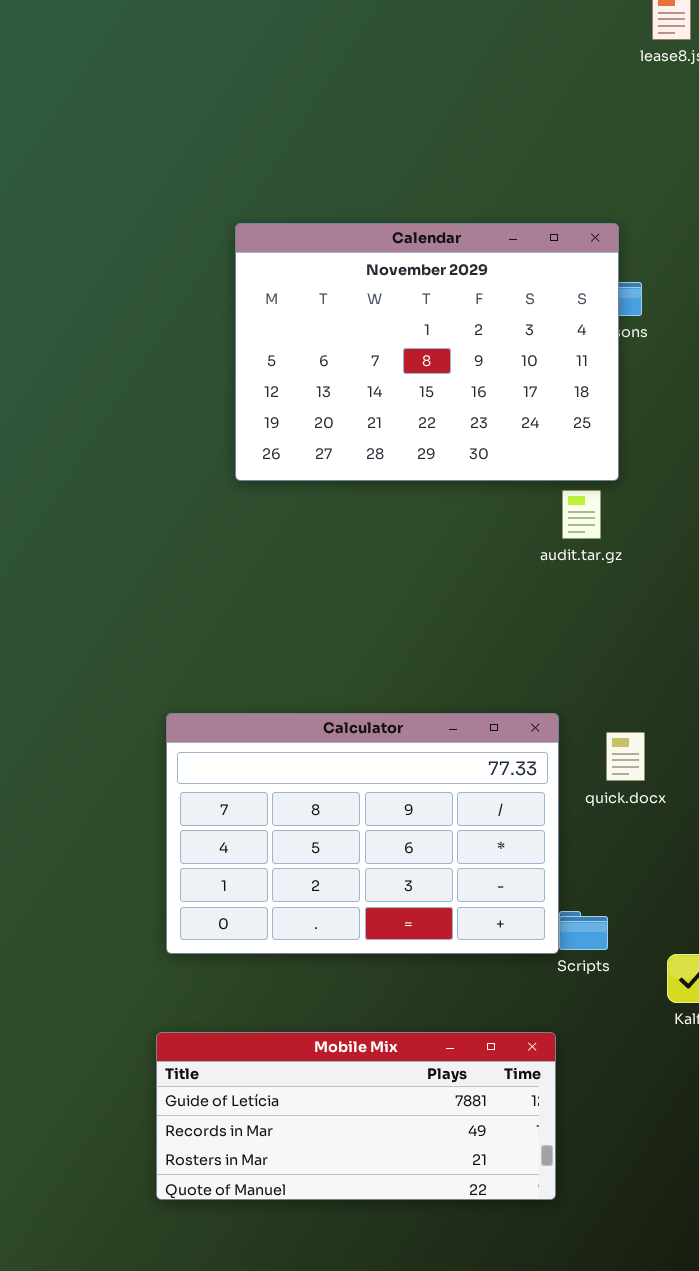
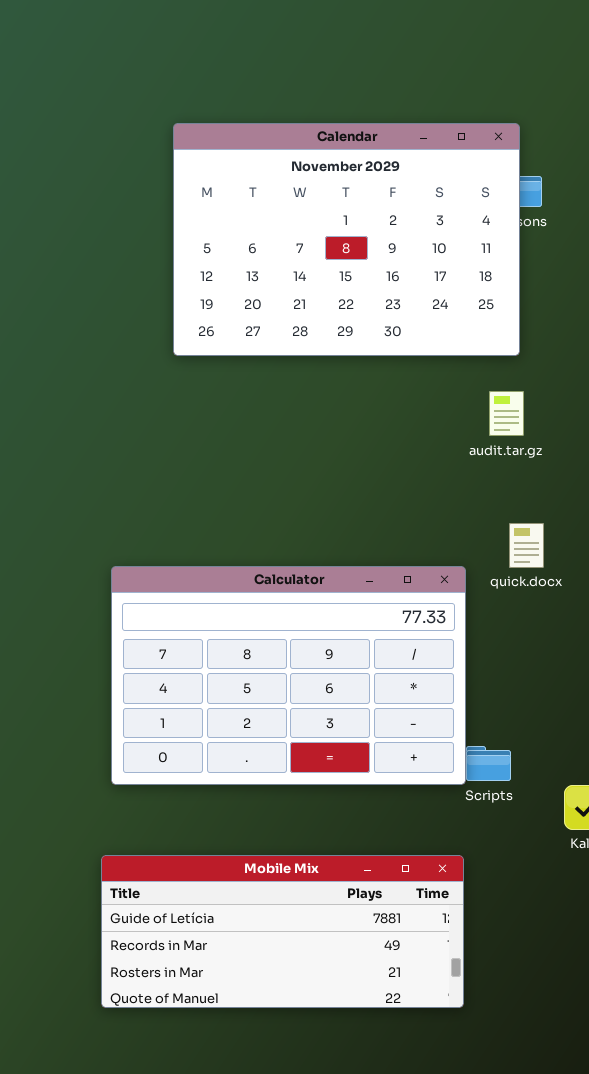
audit.tar.gz: [562,490,601,539] -> [489,391,524,436], moved
quick.docx: [606,732,645,781] -> [509,523,544,568], moved

